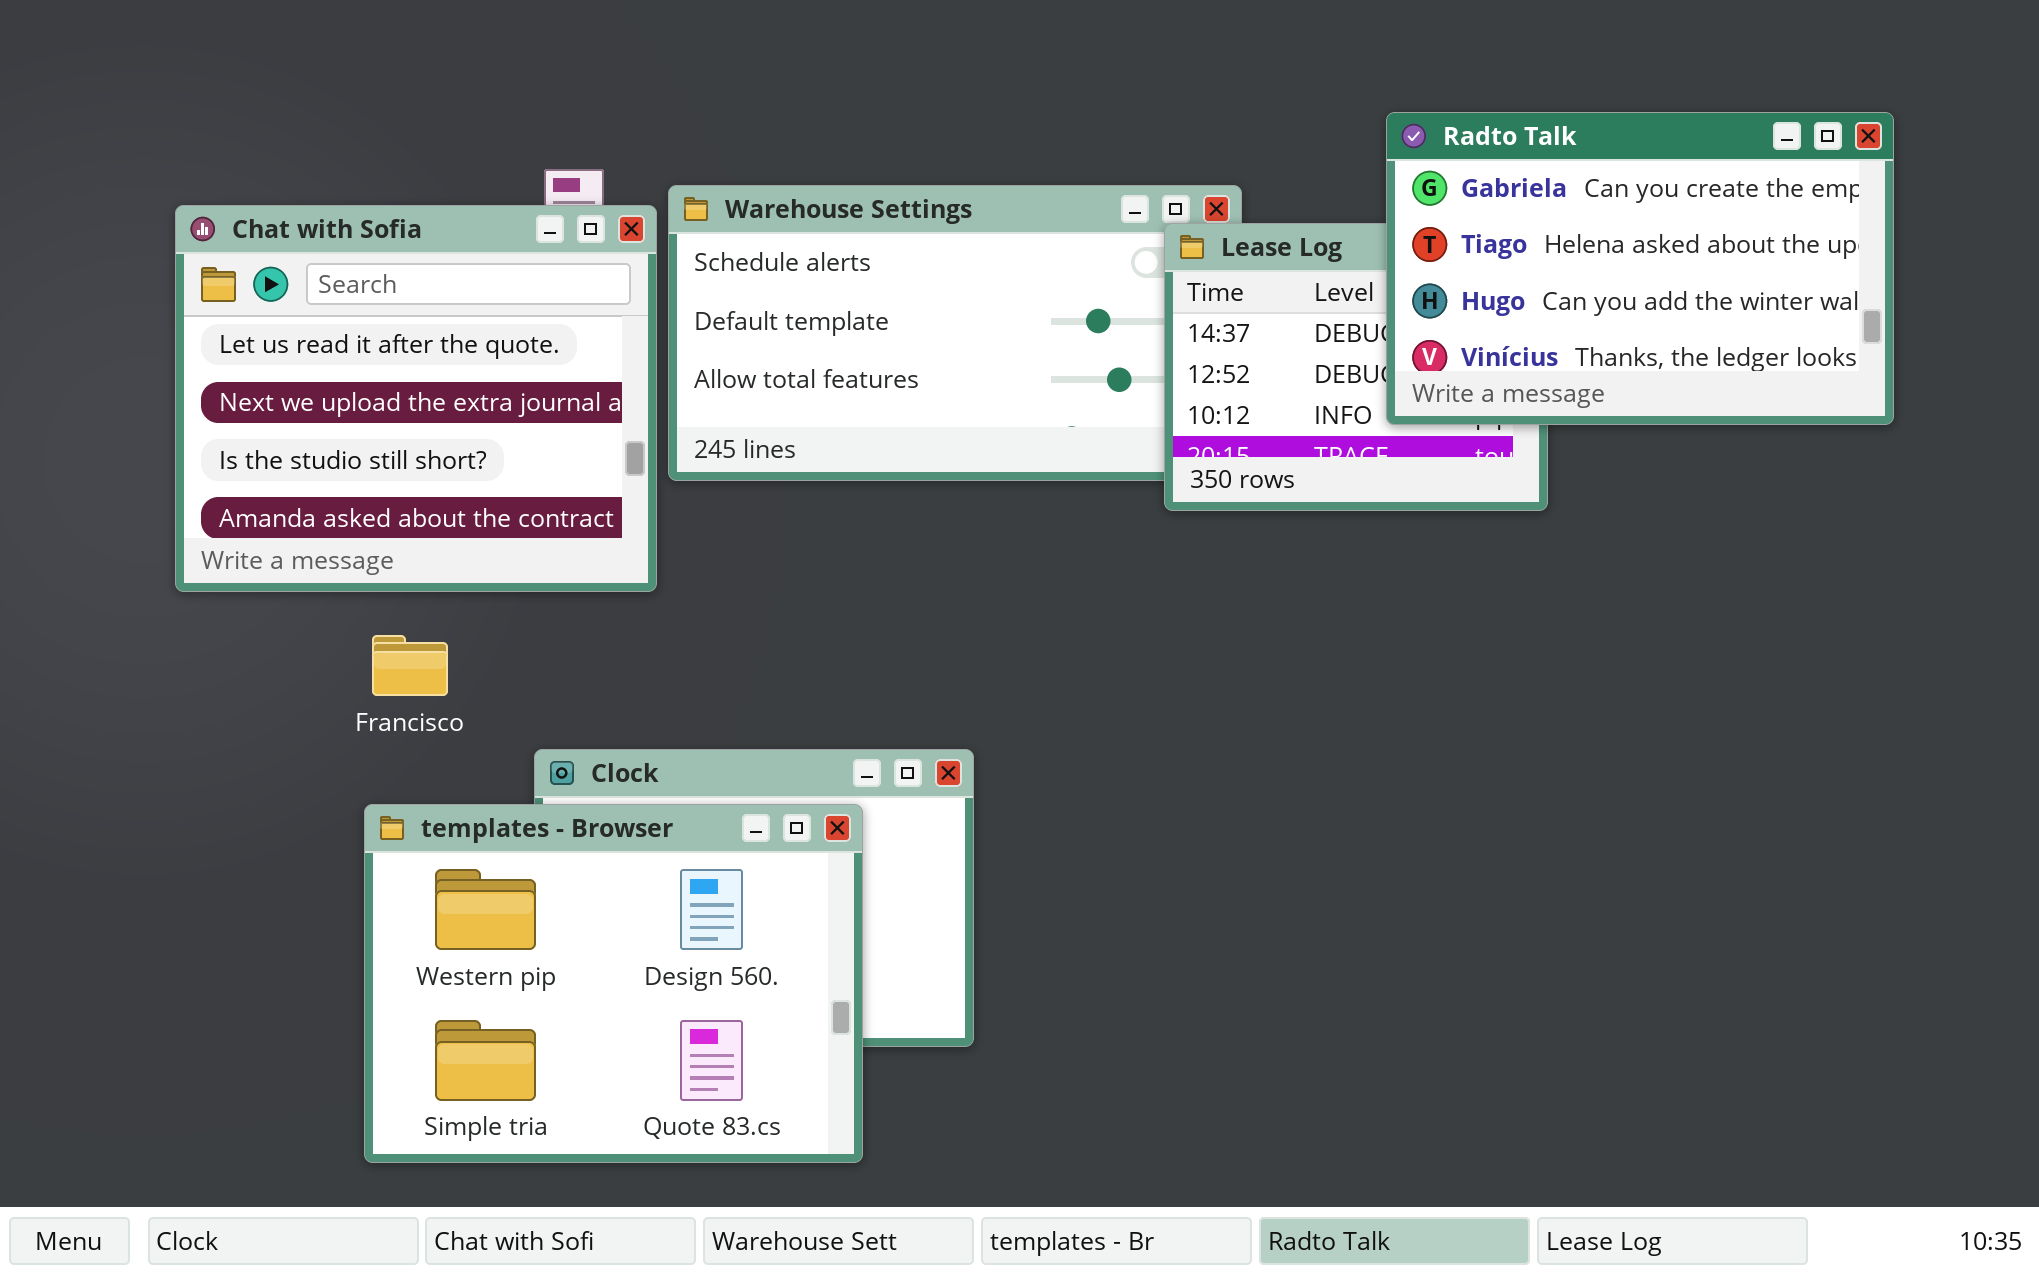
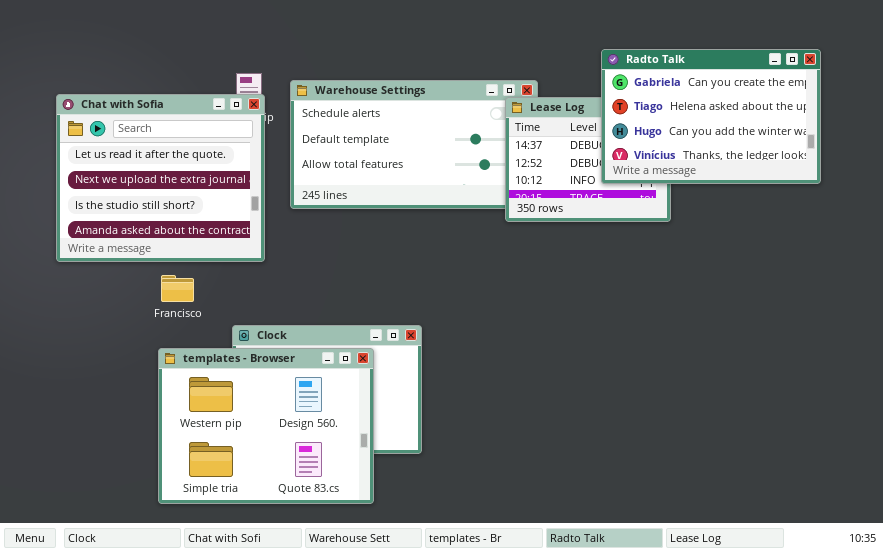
Chat with Sofia: [175,205,657,592] -> [56,94,265,262], moved

